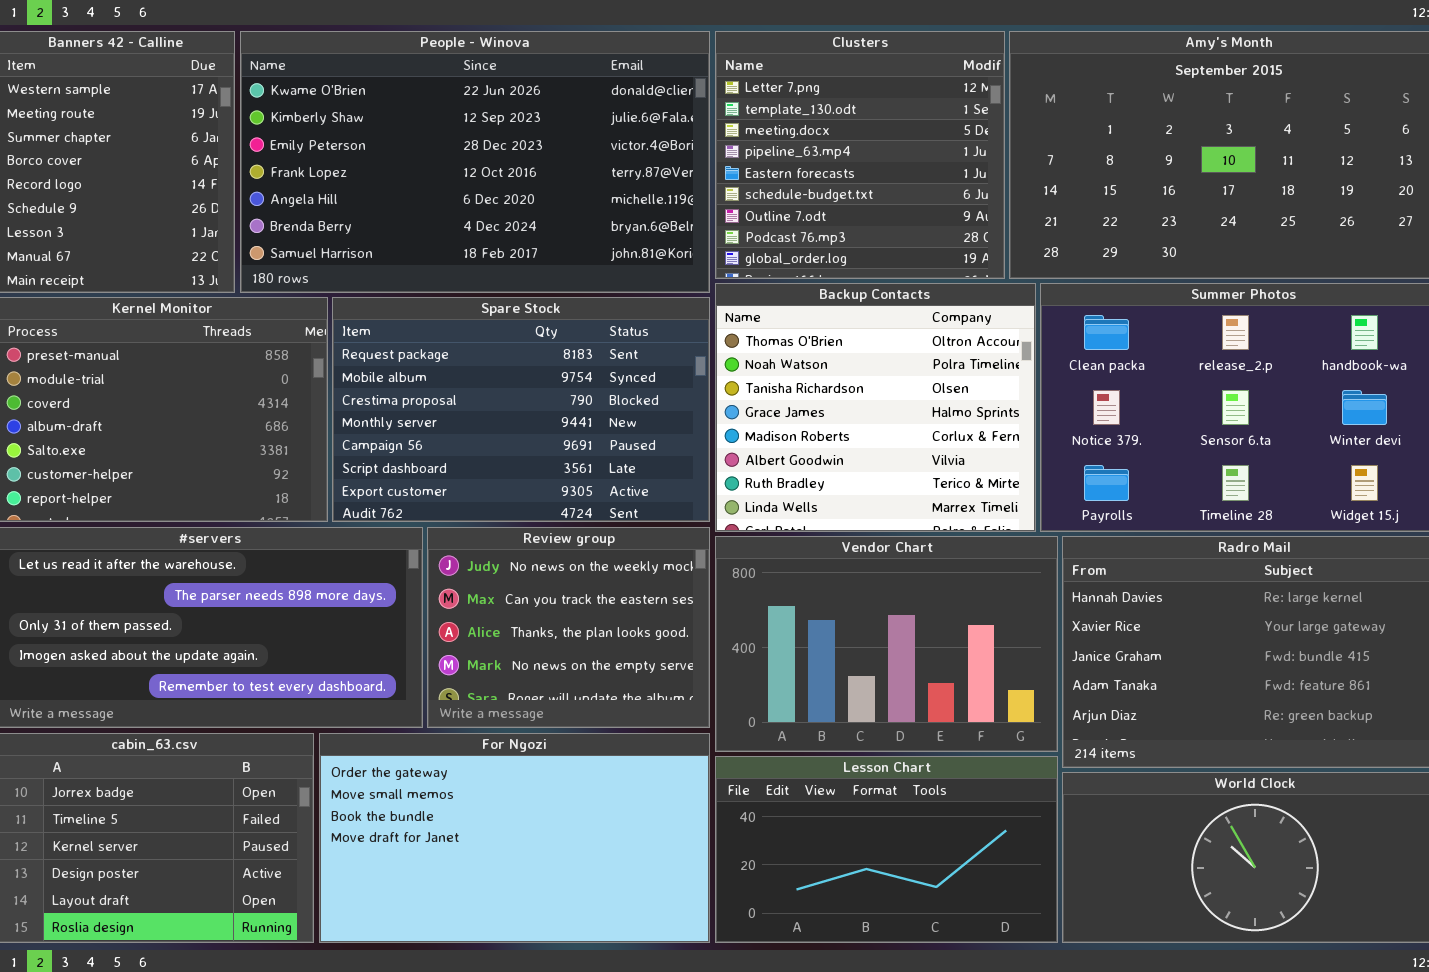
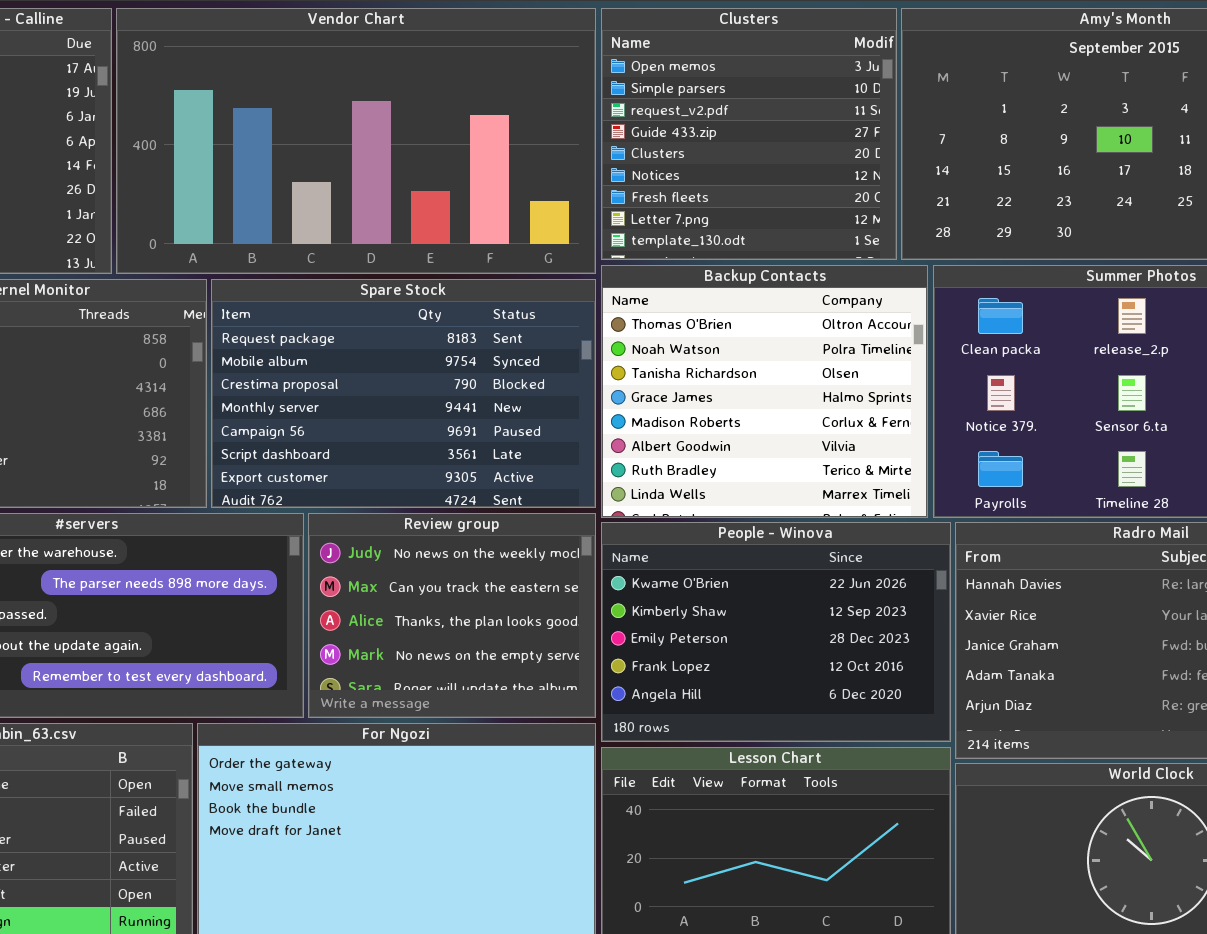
People - Winova: [240,31,710,293] -> [601,522,951,742], moved, resized
Clusters: [715,31,1005,279] -> [601,8,897,260], scrolled up 7 rows
Vendor Chart: [715,536,1058,752] -> [116,8,596,274], moved, resized

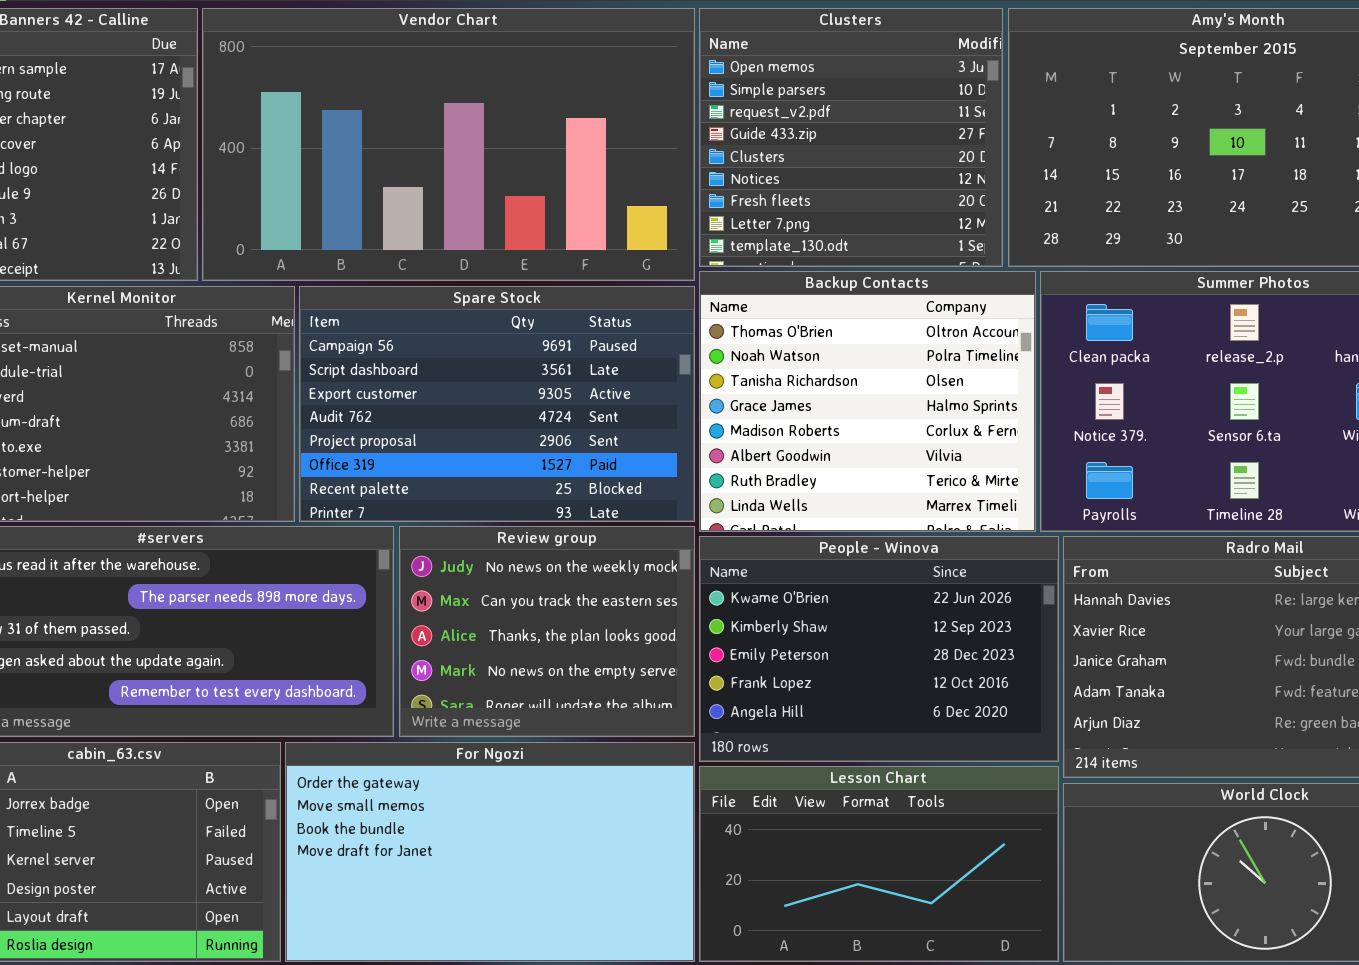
Spare Stock: [211,279,596,508] -> [299,286,695,522], scrolled down 4 rows

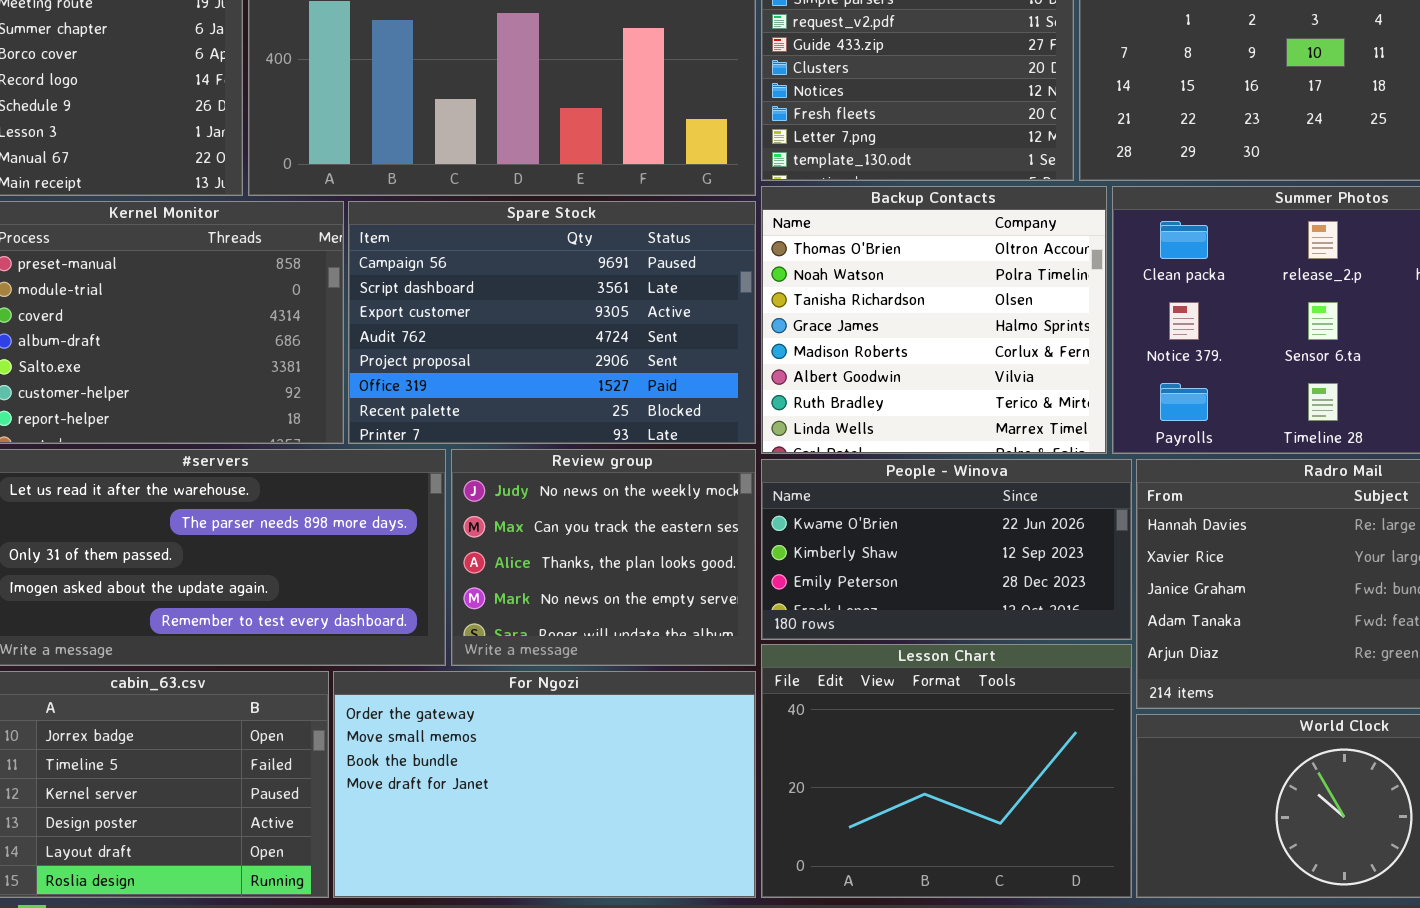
People - Winova: [699,536,1059,762] -> [761,459,1132,640], resized
Lesson Chart: [699,766,1059,962] -> [761,644,1132,898], resized

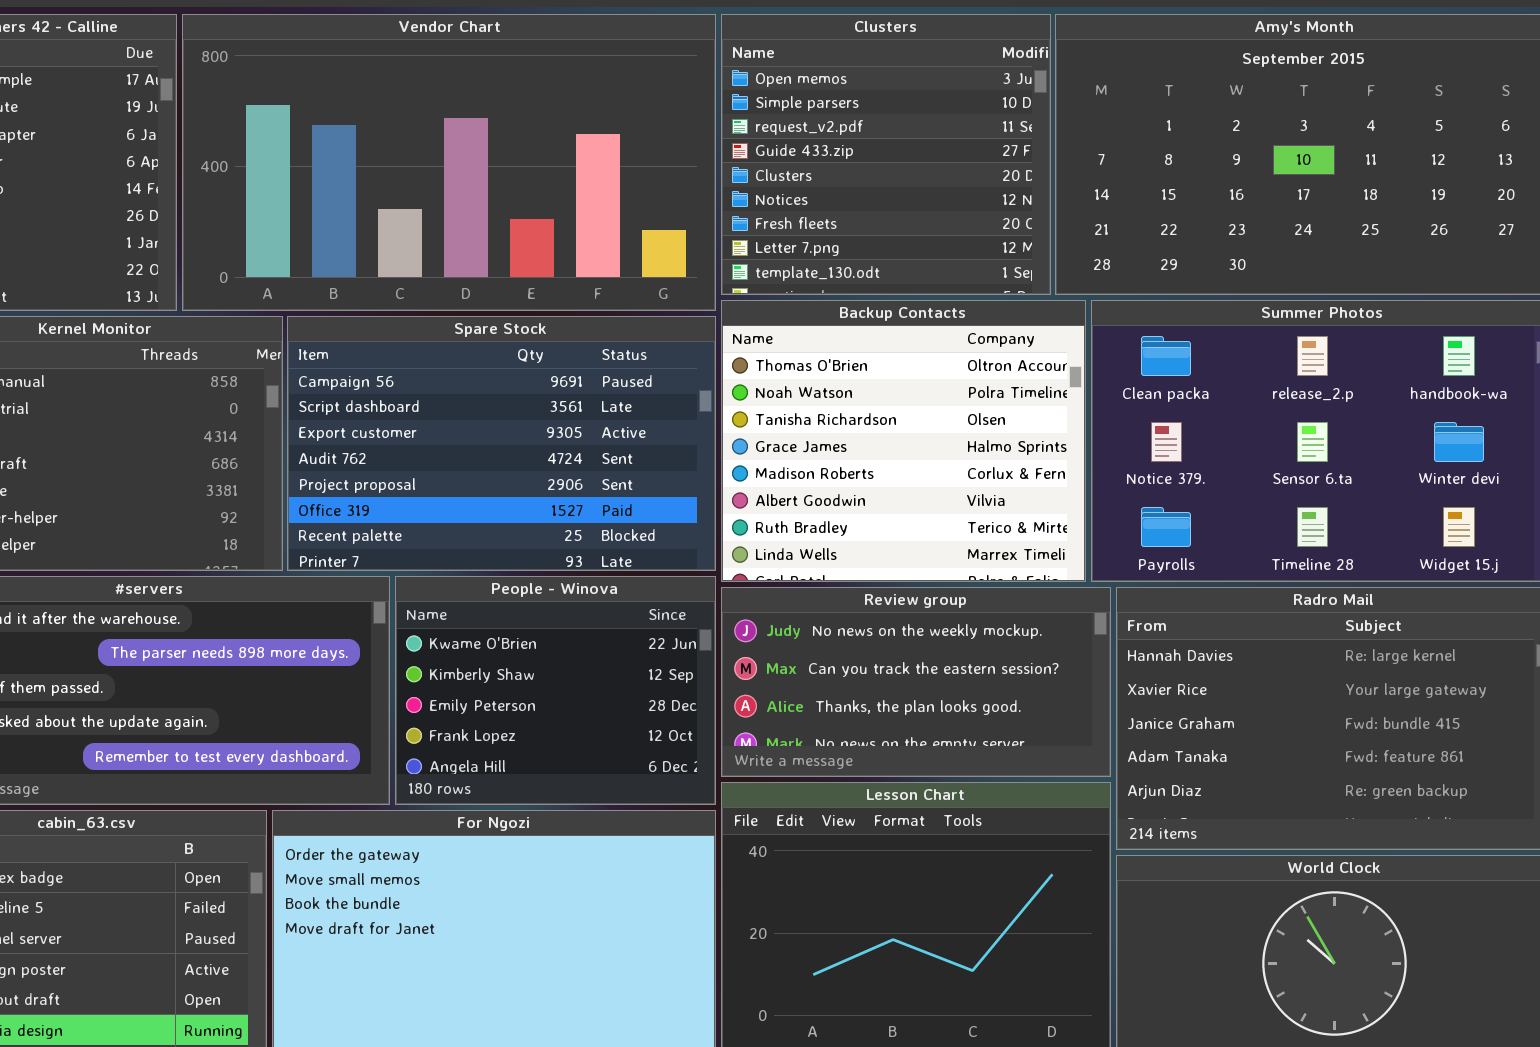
Review group: [451,449,756,666] -> [721,587,1111,777], moved, resized
People - Winova: [761,459,1132,640] -> [395,576,716,805], moved, resized

